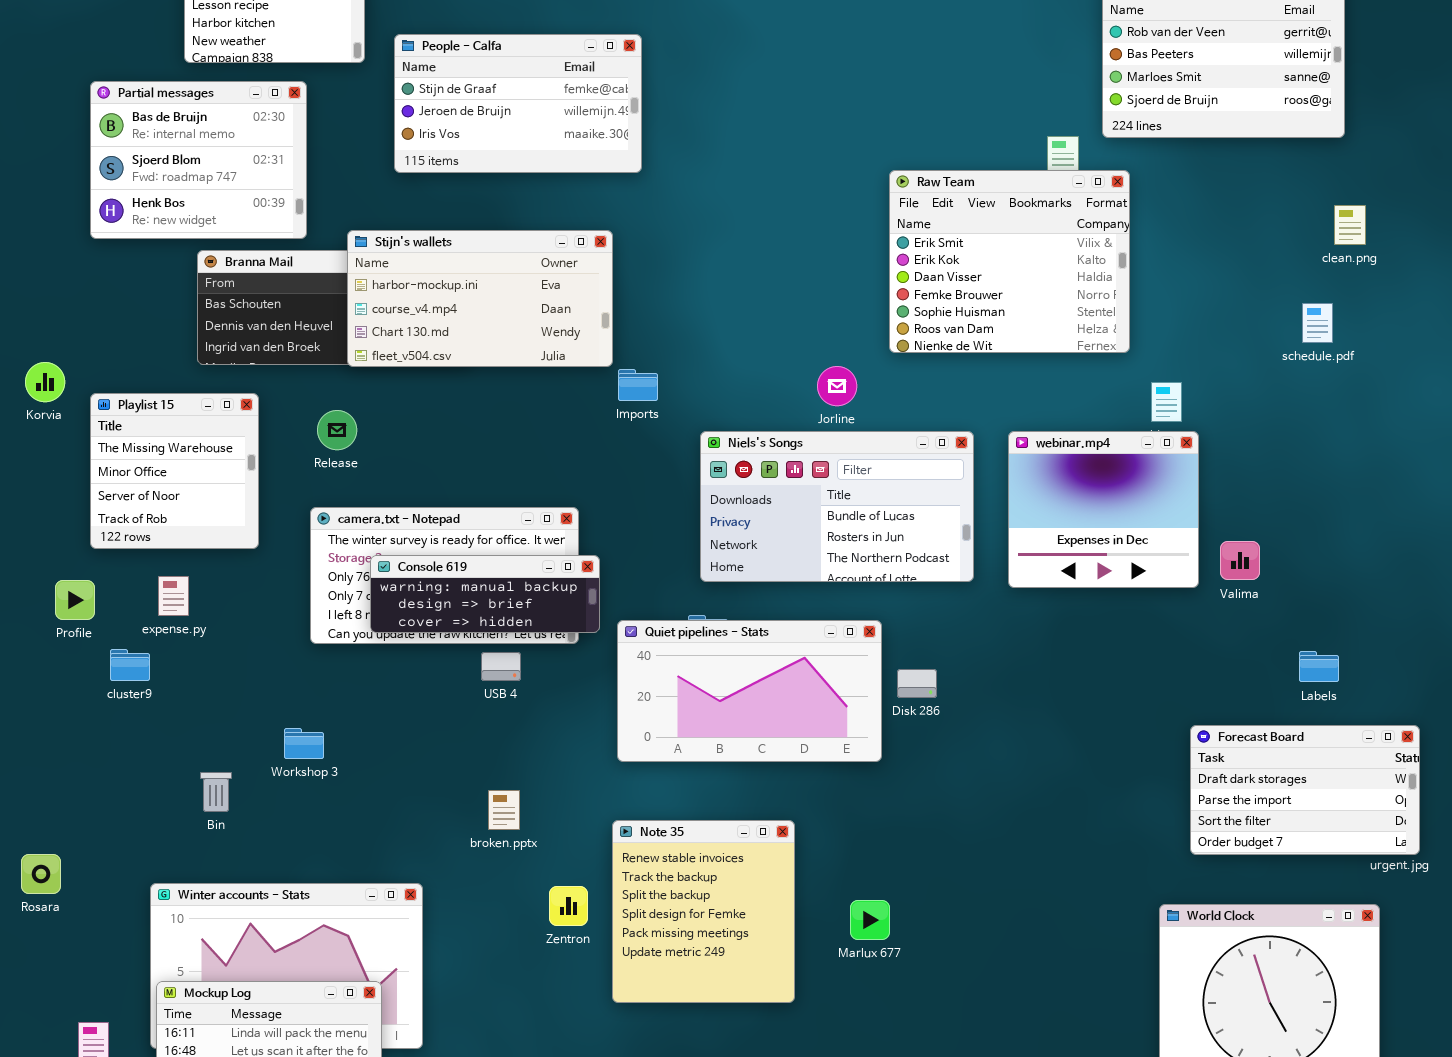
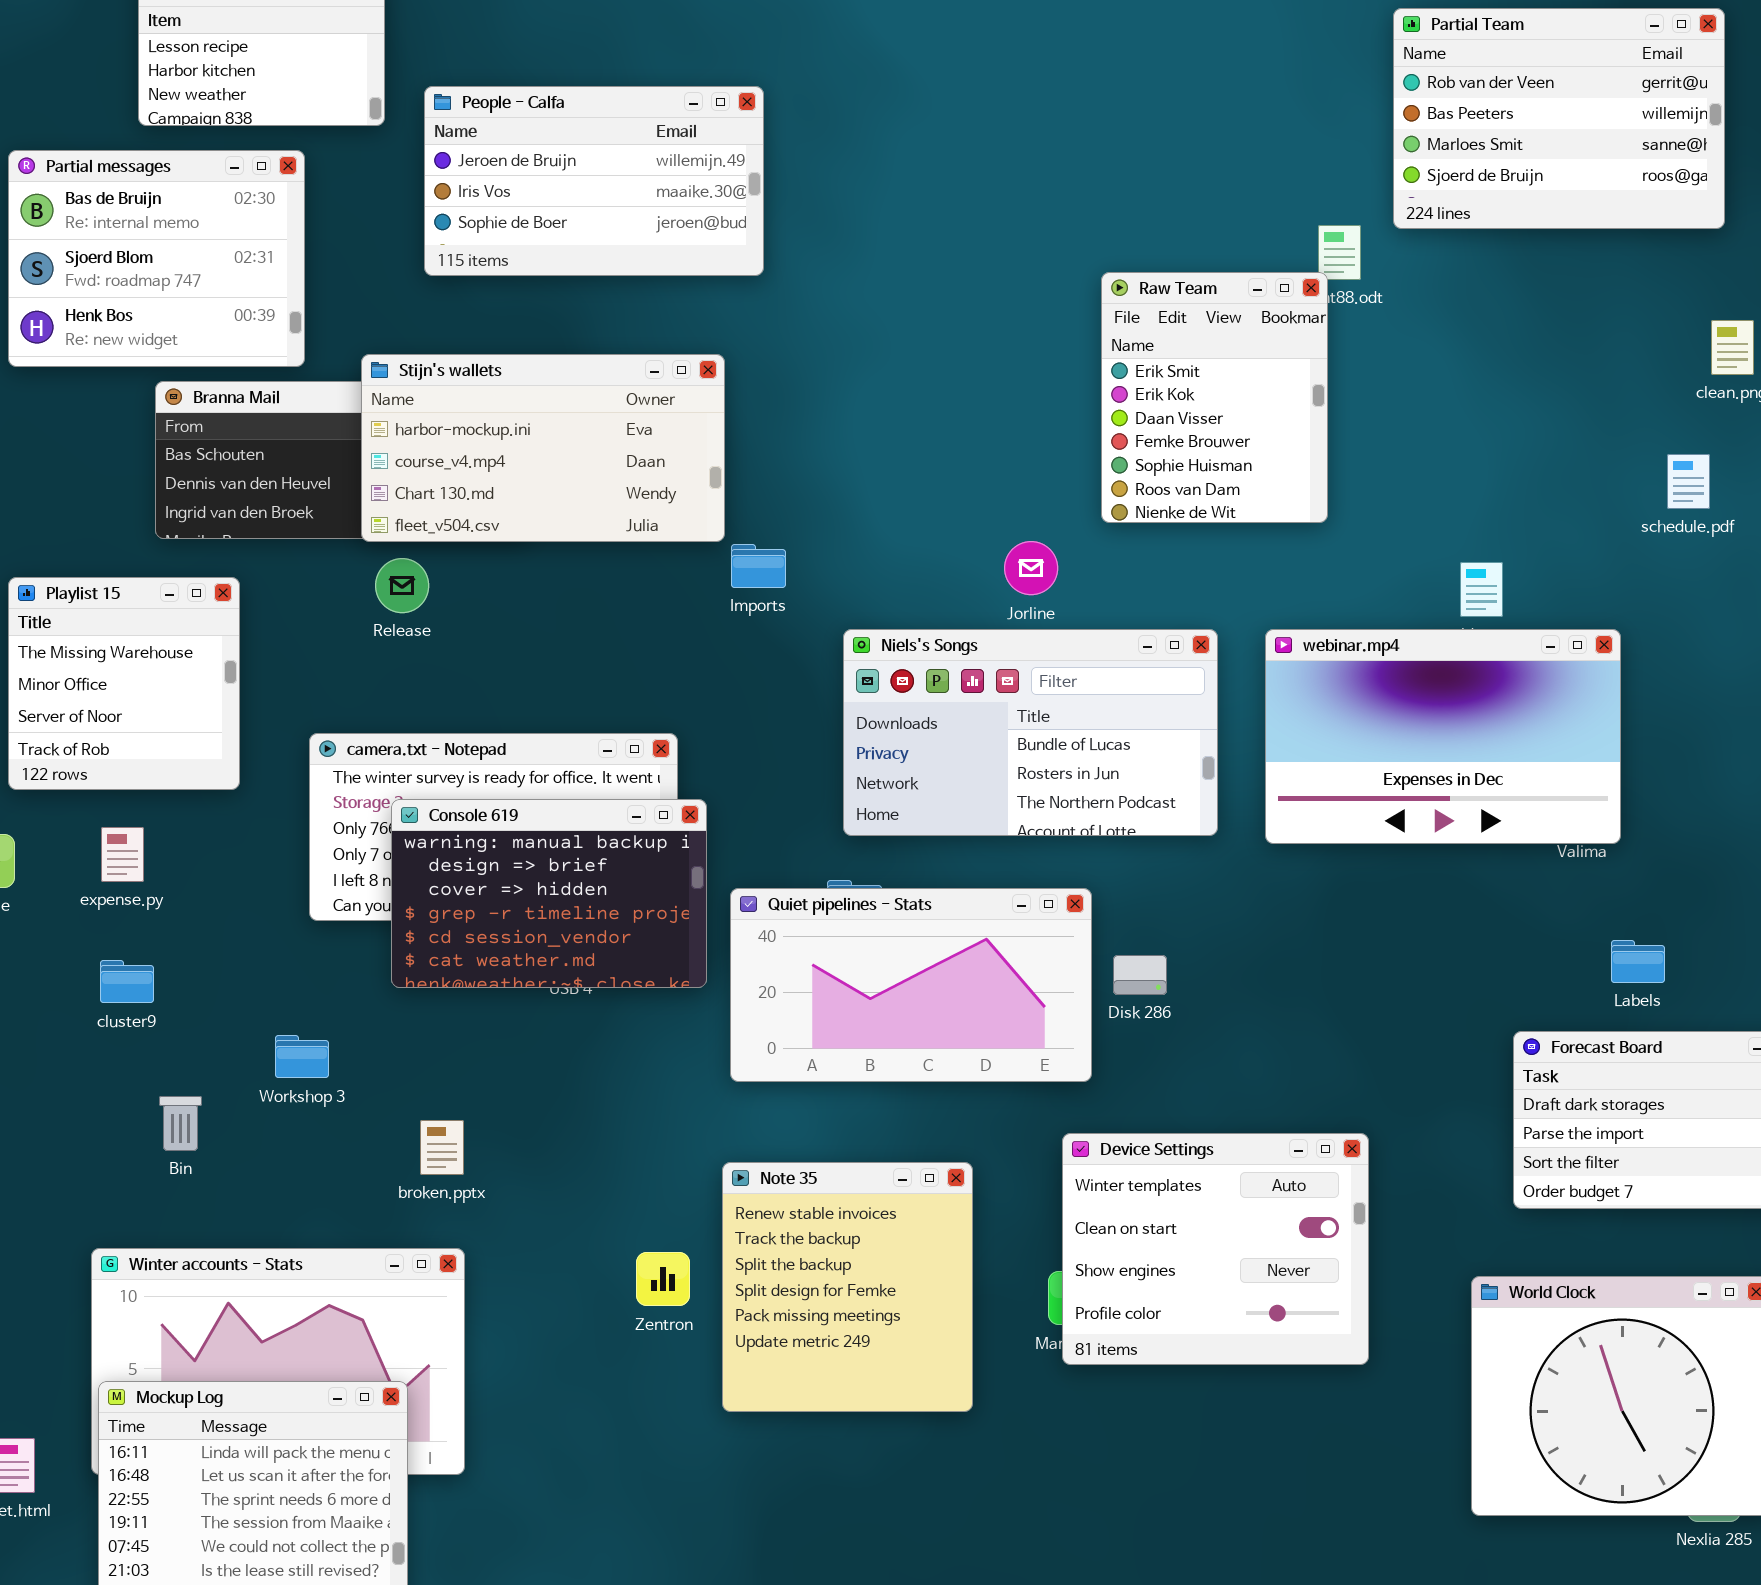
People - Calfa: [394,34,642,173] -> [424,86,764,276], scrolled down 1 row
Raw Team: [889,170,1130,353] -> [1101,272,1328,523], resized
Release: [317,410,357,450] -> [375,558,429,613], moved
webinar.mp4: [1008,431,1199,588] -> [1265,629,1621,844], resized
Console 619: [370,555,600,633] -> [391,799,707,988], resized
cluster9: [110,649,150,681] -> [100,960,154,1003], moved
Labels: [1299,651,1339,682] -> [1611,940,1665,983], moved
broken.pptx: [488,790,520,830] -> [420,1120,464,1175], moved
Device Settings: none -> [1062,1133,1369,1365], opened

